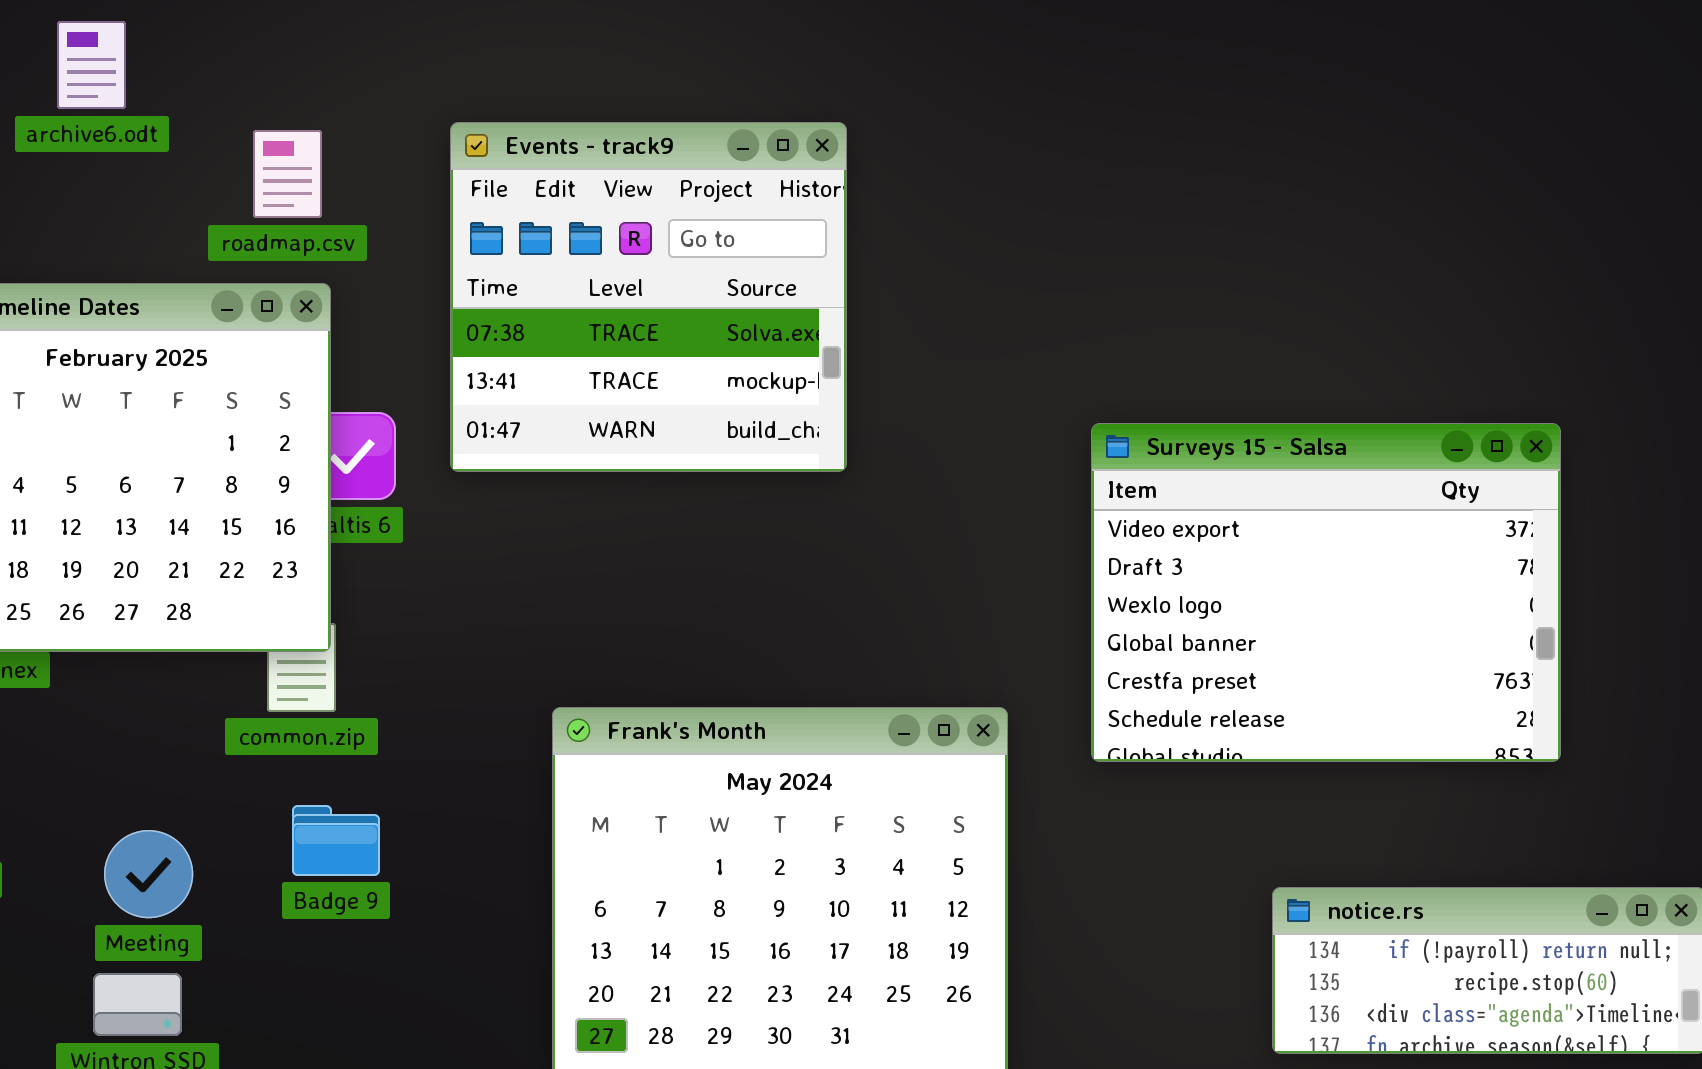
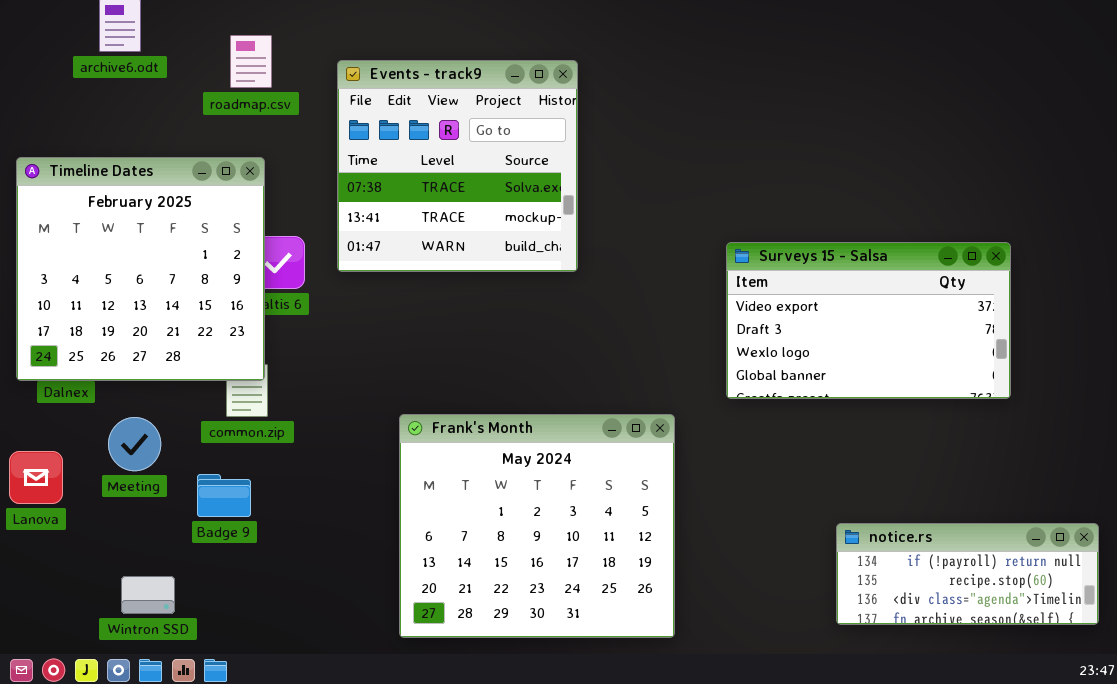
roadmap.csv: [253,130,322,218] -> [230,35,272,88], moved
Surveys 15 - Salsa: [1091,423,1561,762] -> [726,242,1011,399], resized
Badge 9: [292,805,380,876] -> [197,474,251,517], moved
Meeting: [104,830,193,918] -> [108,417,161,471], moved

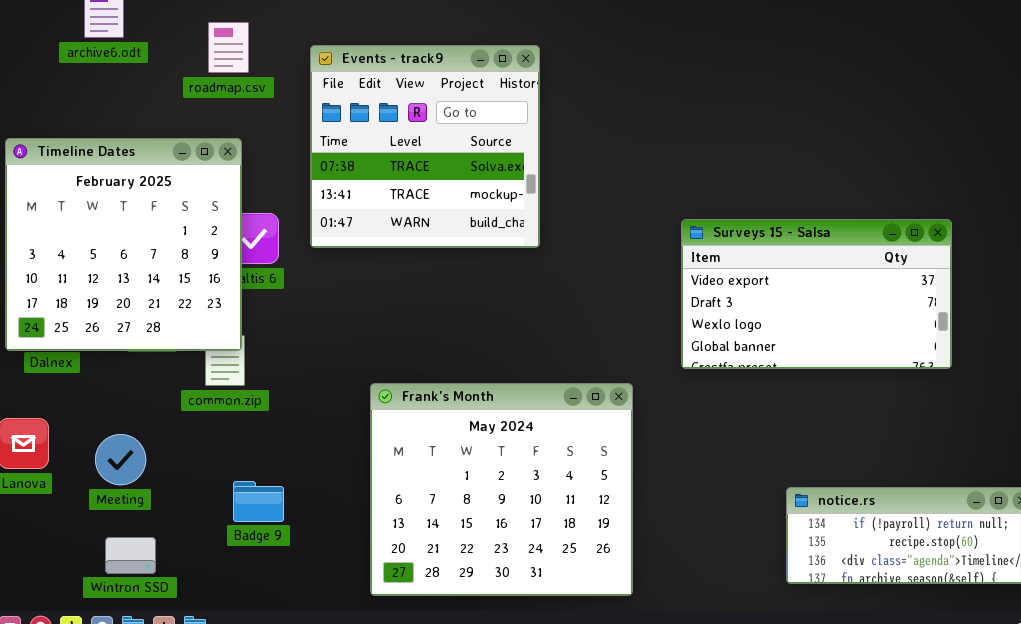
Meeting: [108,417,161,471] -> [95,434,146,485], moved
Badge 9: [197,474,251,517] -> [233,481,284,522], moved

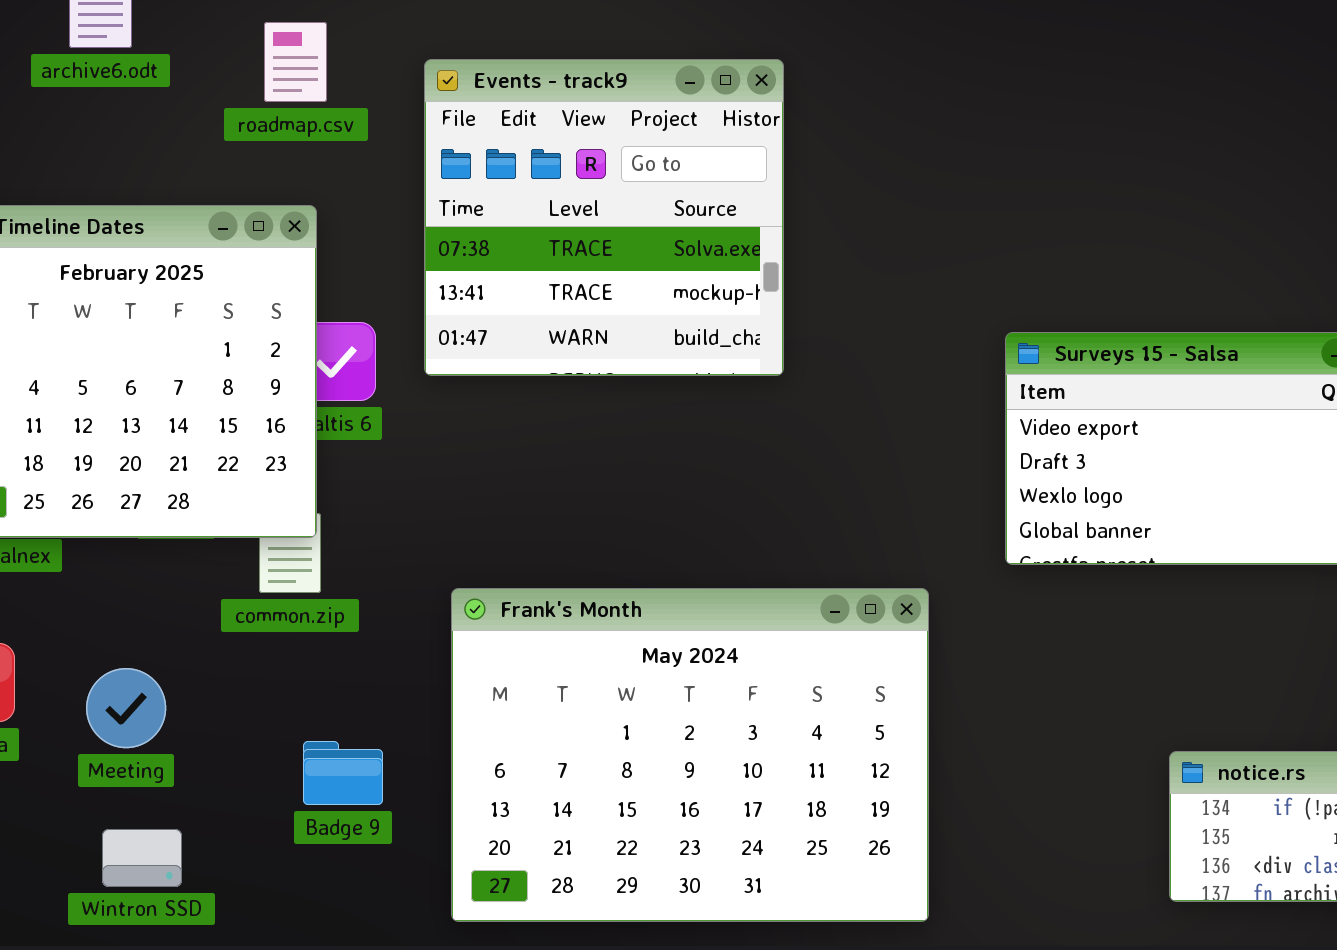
Frank's Month: [370,383,633,596] -> [451,588,929,922], resized

